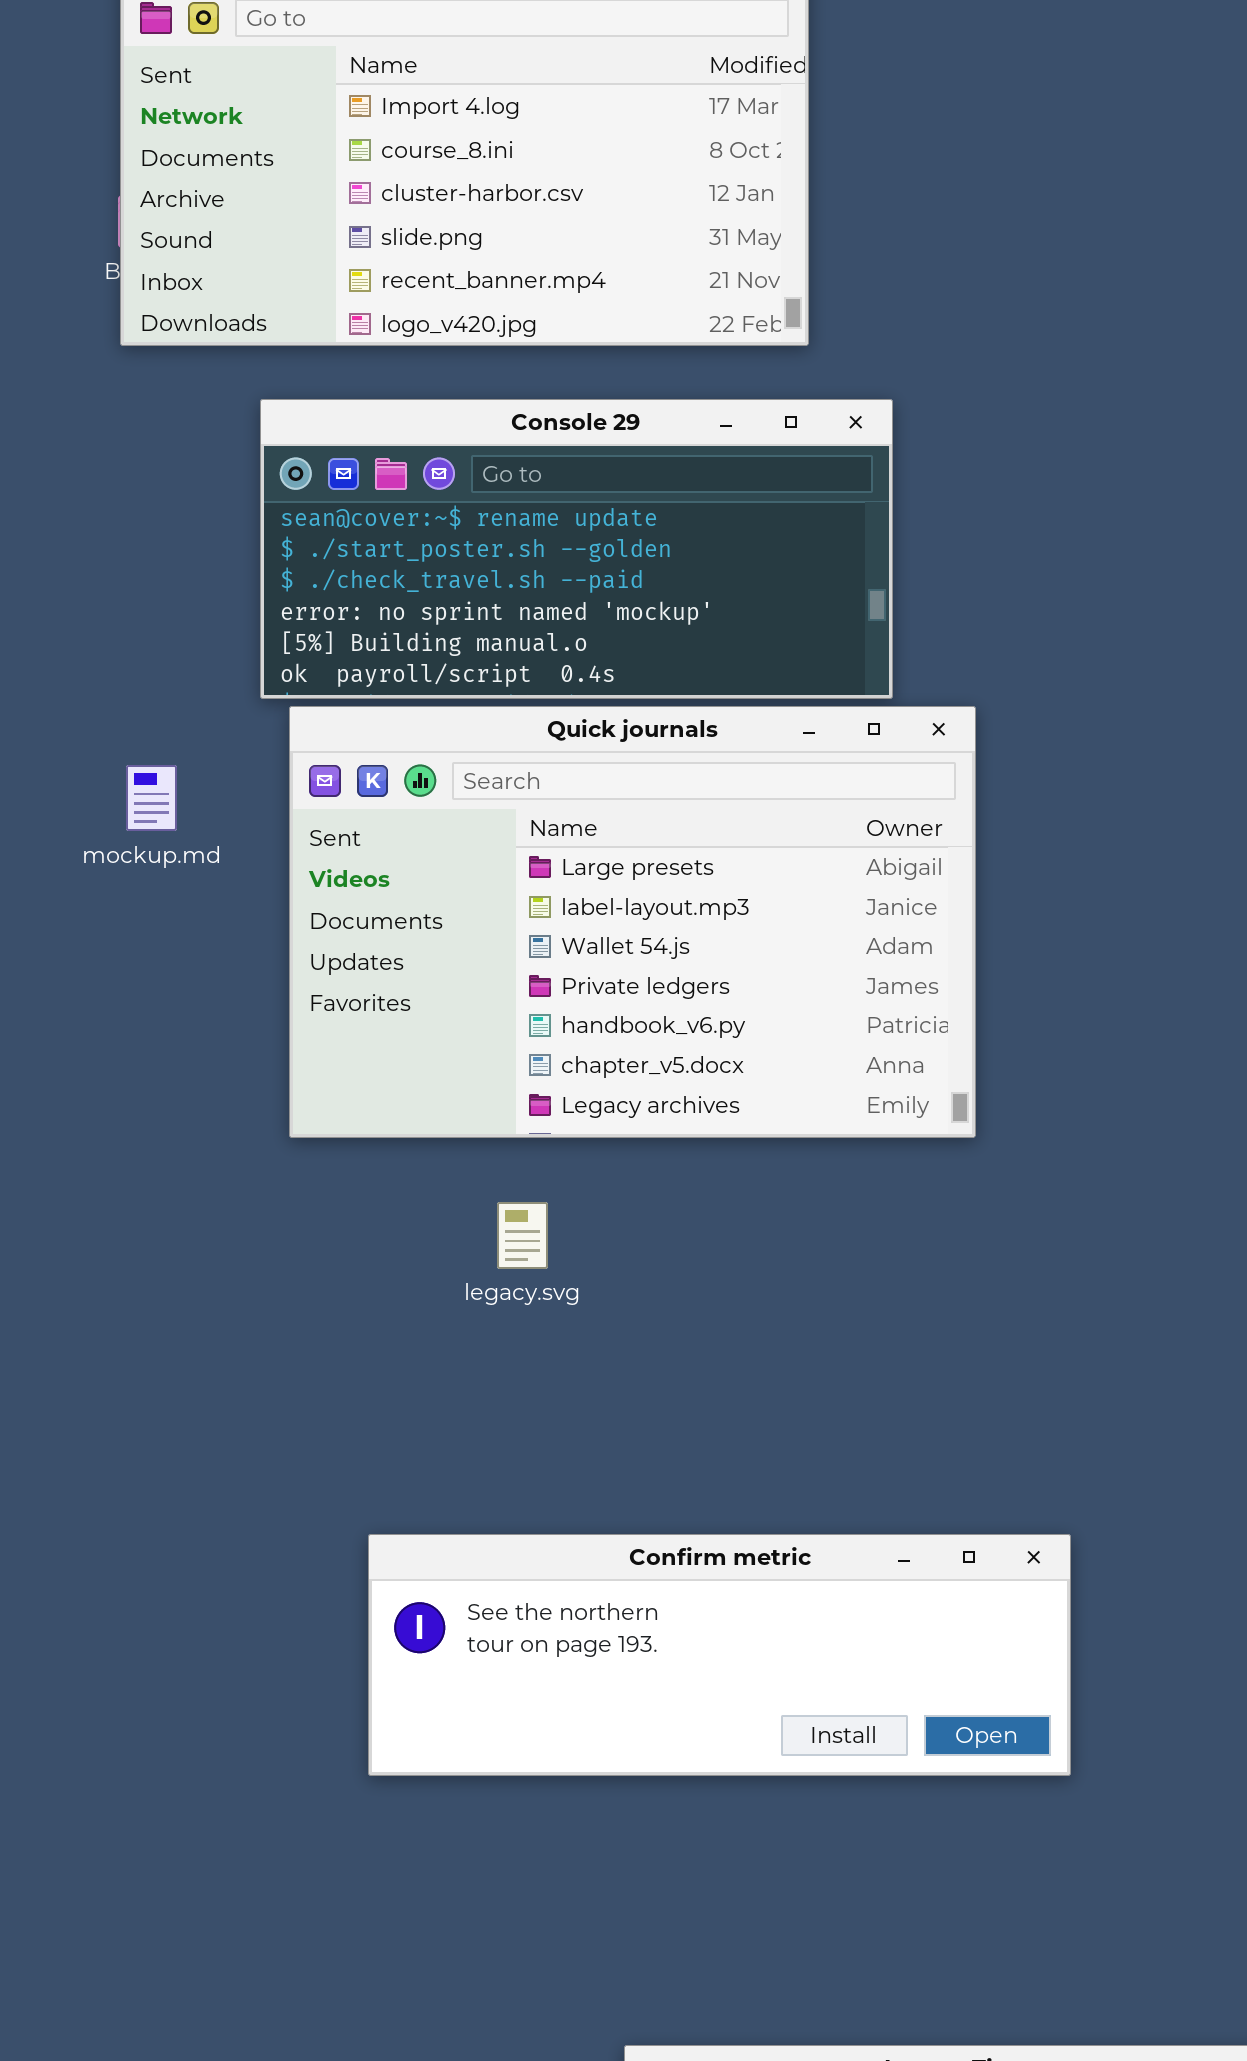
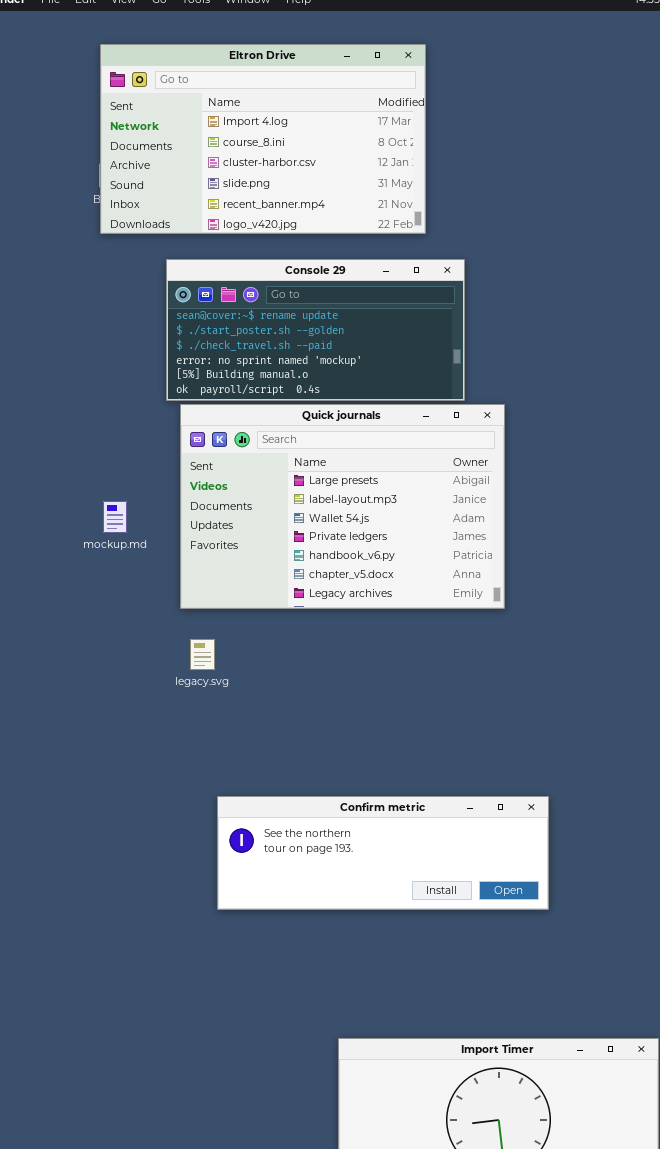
mockup.md: [126,765,177,831] -> [103,501,127,533], moved
legacy.svg: [497,1202,548,1269] -> [190,639,215,670], moved

